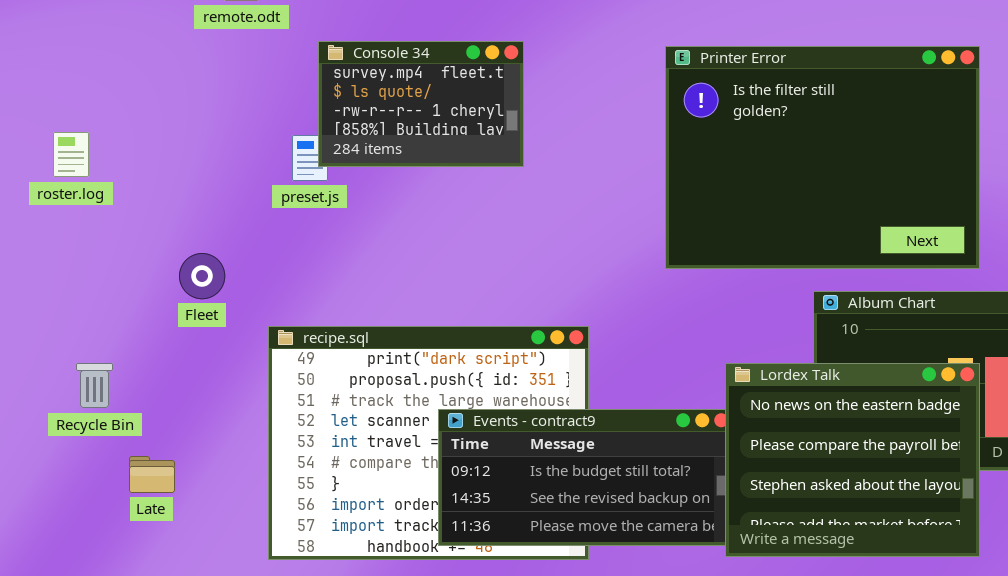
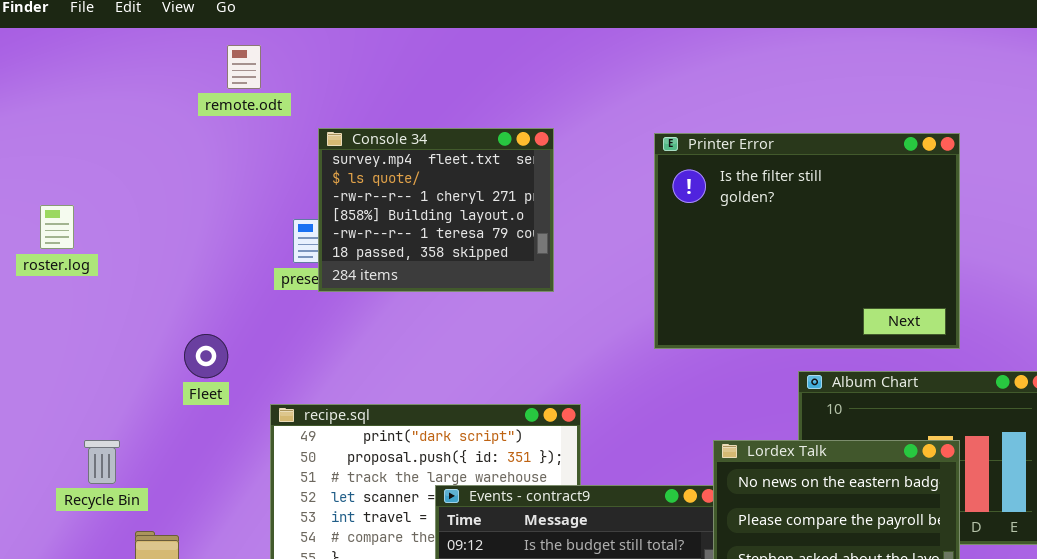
Console 34: [318,41,524,167] -> [318,128,554,292], resized
roster.log: [53,132,89,177] -> [40,205,74,249], moved

